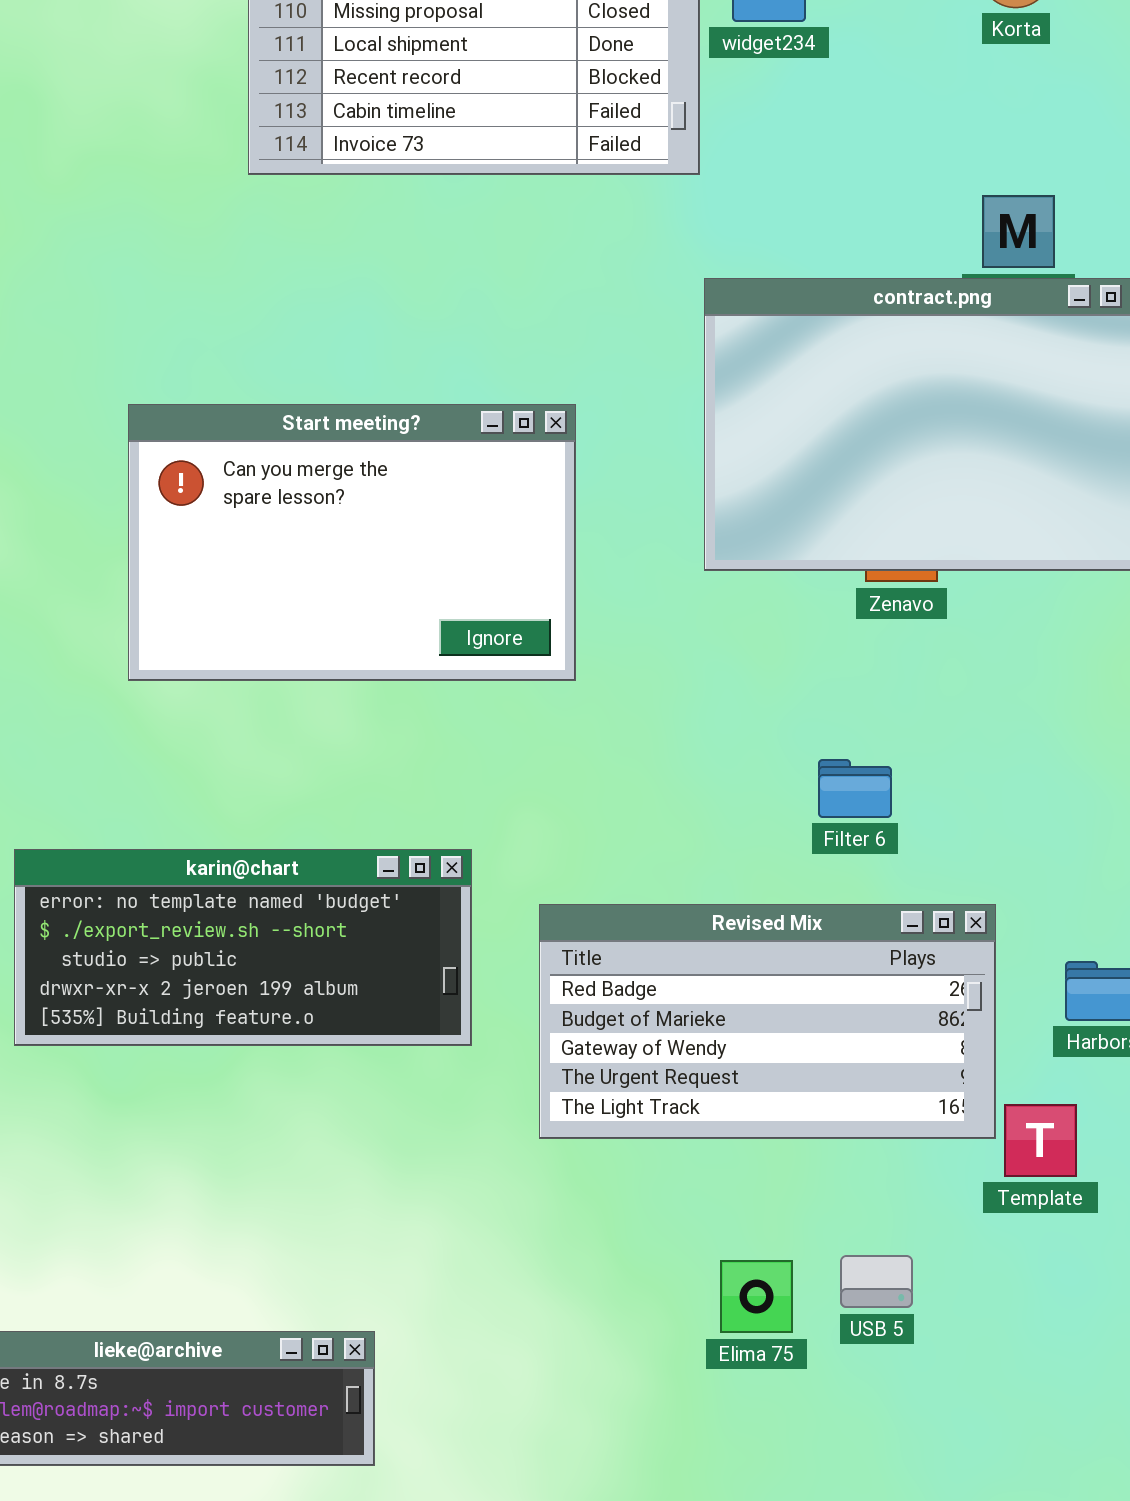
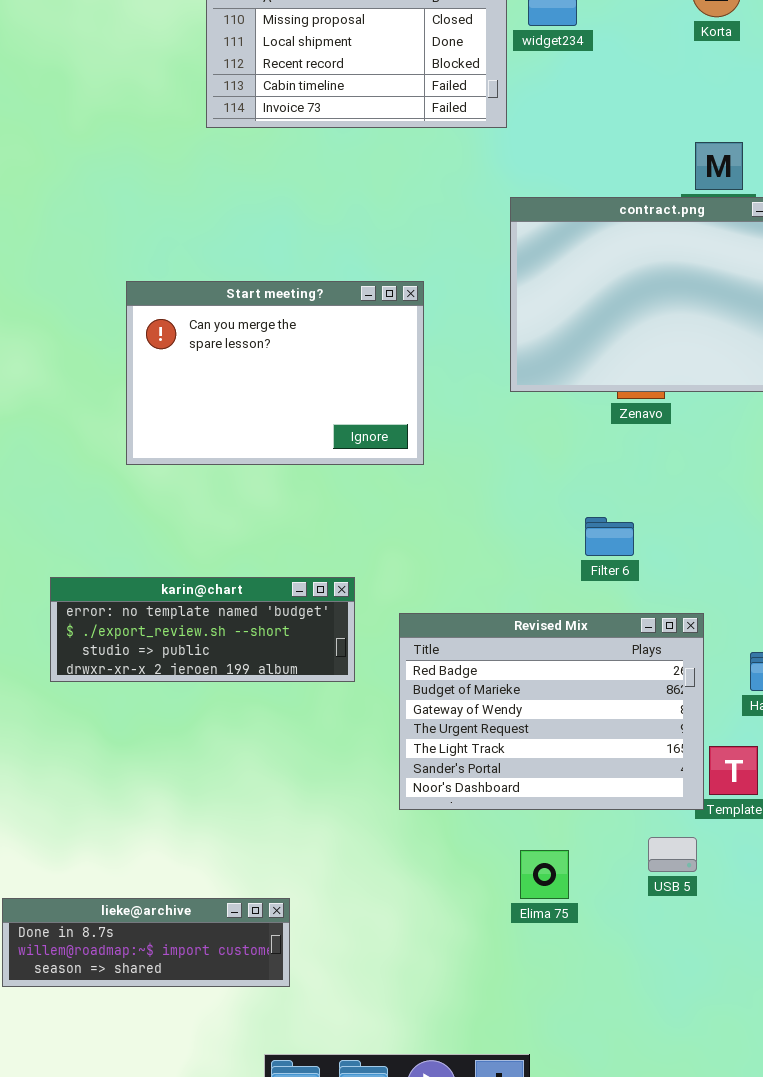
karin@chart: [14,849,472,1046] -> [50,577,355,682], resized
Revised Mix: [539,904,996,1139] -> [399,613,704,810], resized
USB 5: [840,1255,913,1308] -> [648,837,697,872], moved

